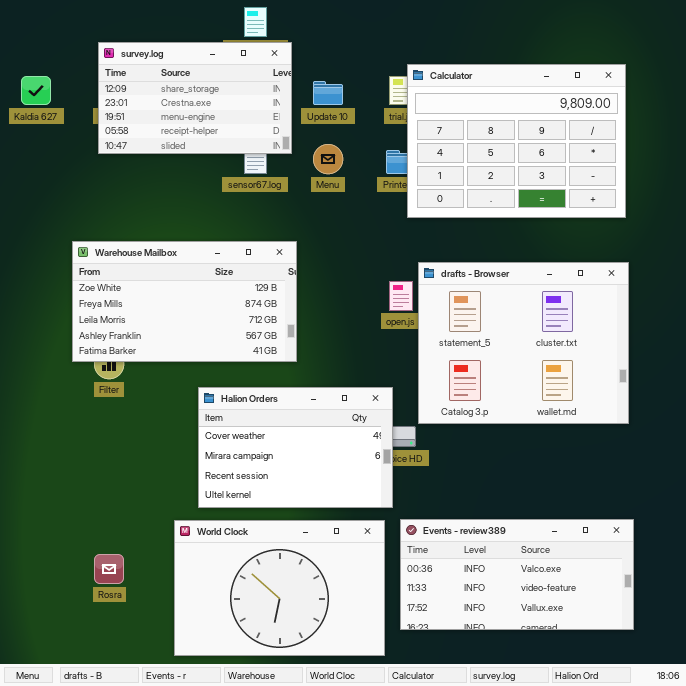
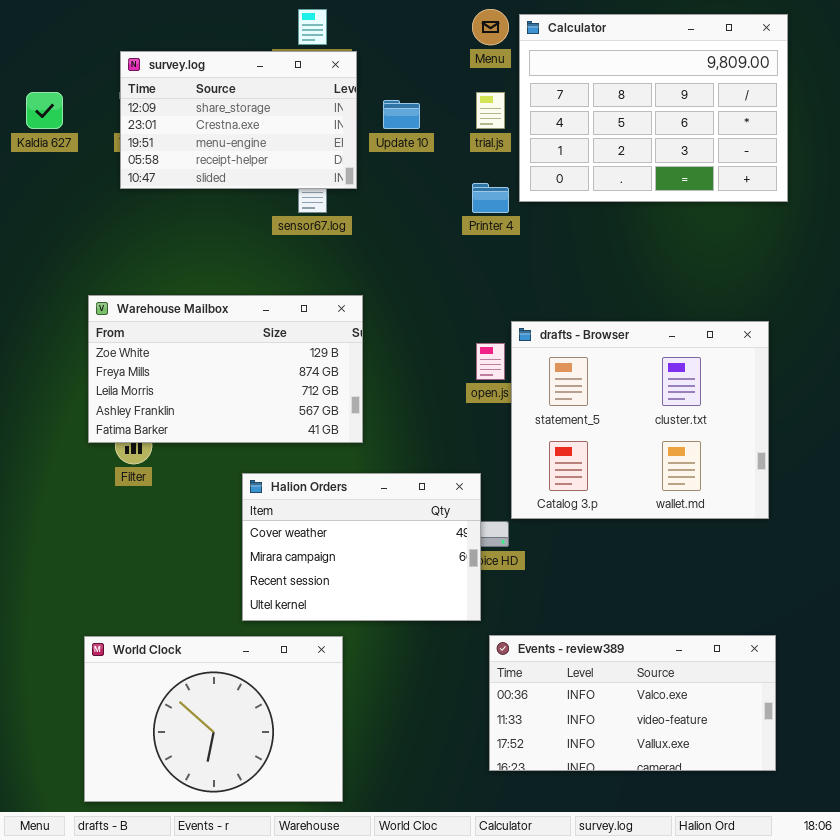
Calculator: [407,64,626,218] -> [519,14,788,202], moved
Menu: [313,144,343,174] -> [472,9,509,45], moved
World Clock: [174,520,385,656] -> [84,636,343,802], moved

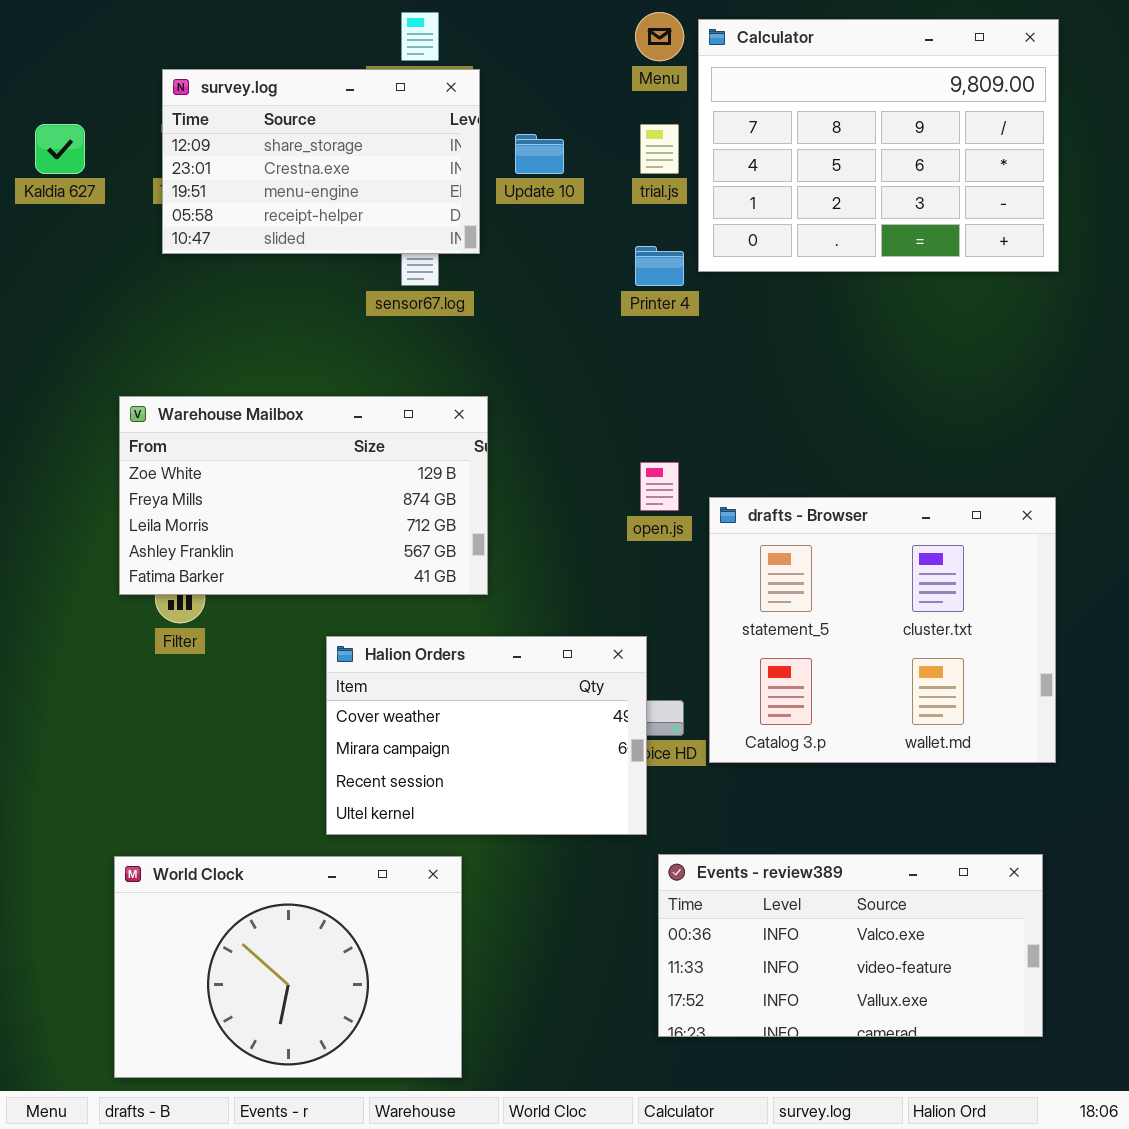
drafts - Browser: [511,321,769,519] -> [709,497,1056,763], moved

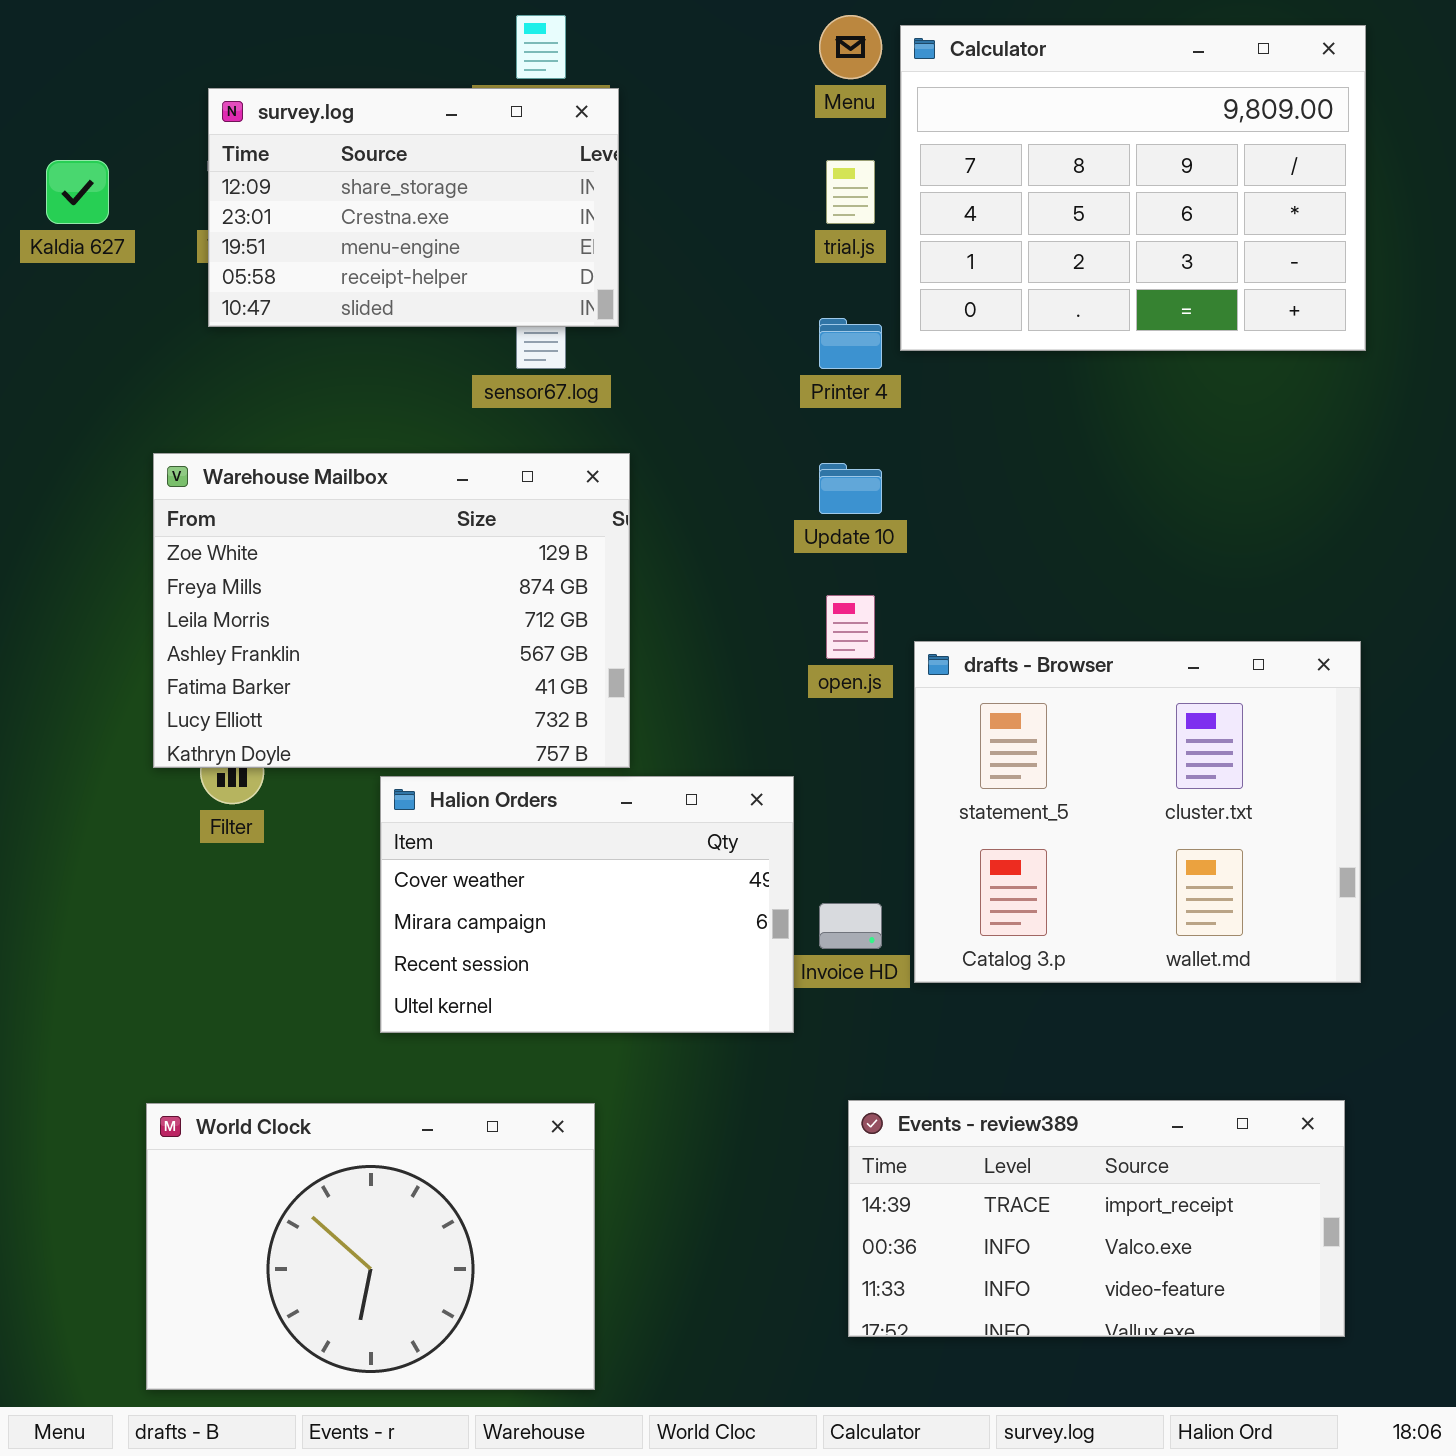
Update 10: [515,134,564,174] -> [819,463,882,514], moved
Warehouse Mailbox: [119,396,488,595] -> [153,453,630,768], resized
Halion Orders: [326,636,647,835] -> [380,776,794,1033], moved
Events - review389: [658,854,1043,1037] -> [848,1100,1345,1337], scrolled up 1 row

